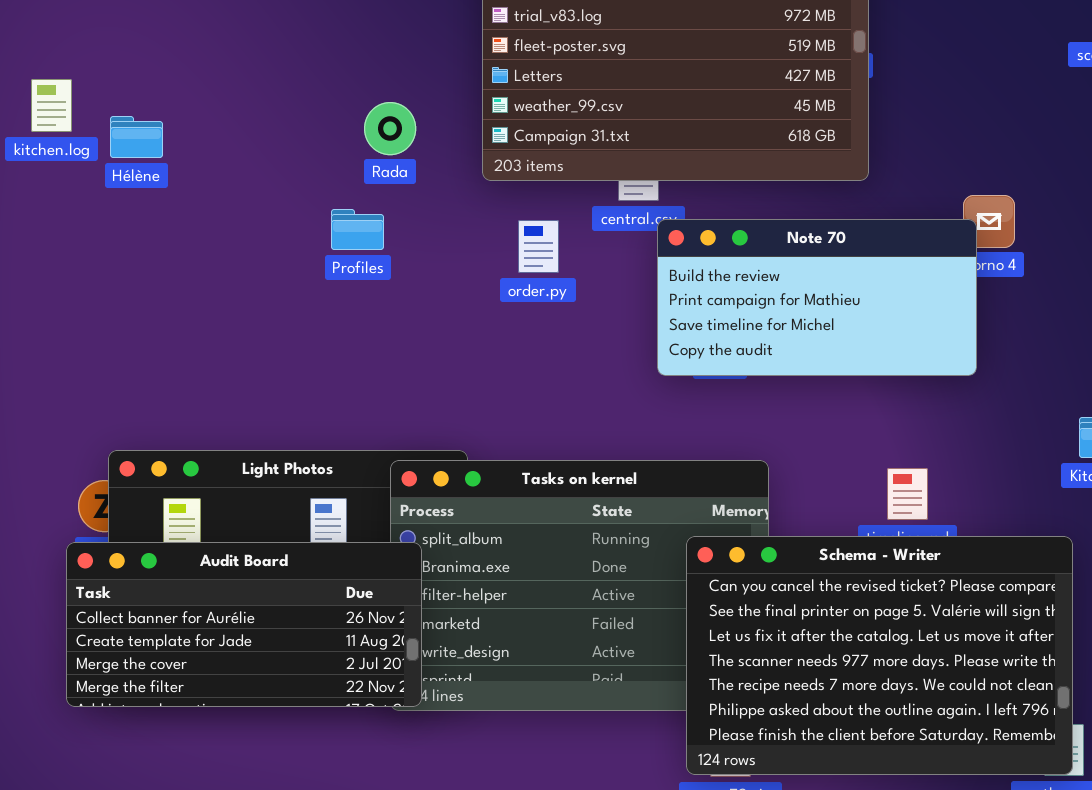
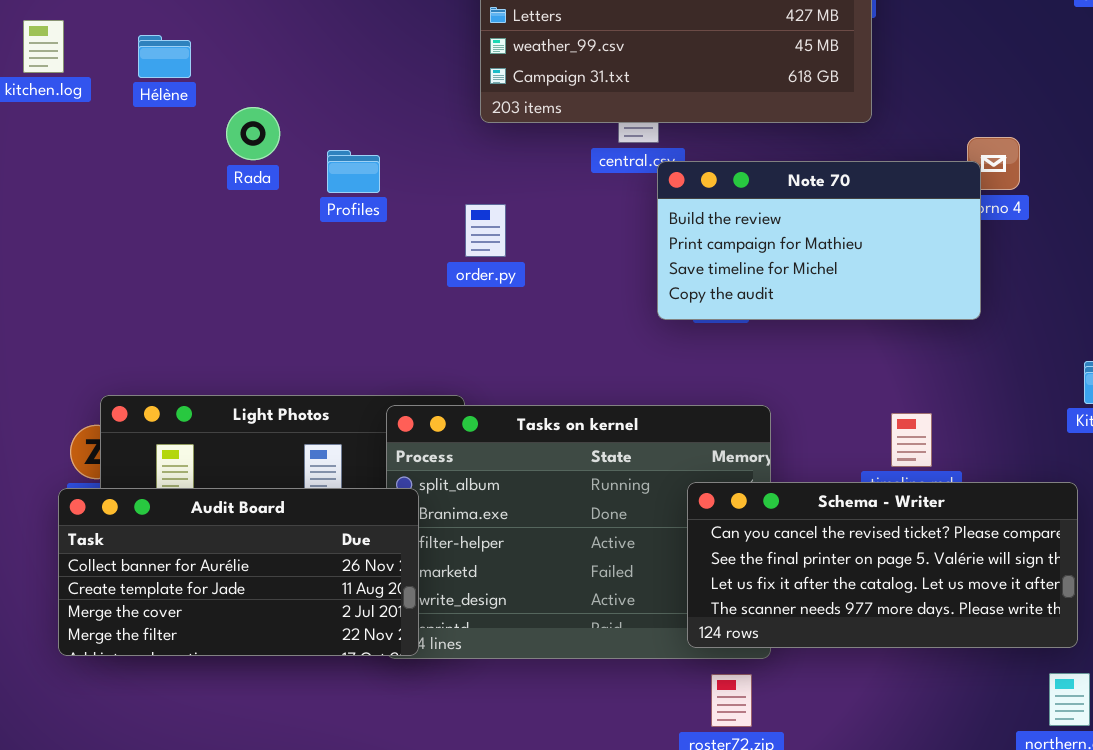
Rada: [364,102,416,155] -> [226,107,280,160], moved
Hélène: [110,116,163,158] -> [138,35,191,78], moved
order.py: [518,220,559,273] -> [465,204,506,257], moved
Schema - Writer: [686,536,1073,775] -> [687,482,1078,648], resized

